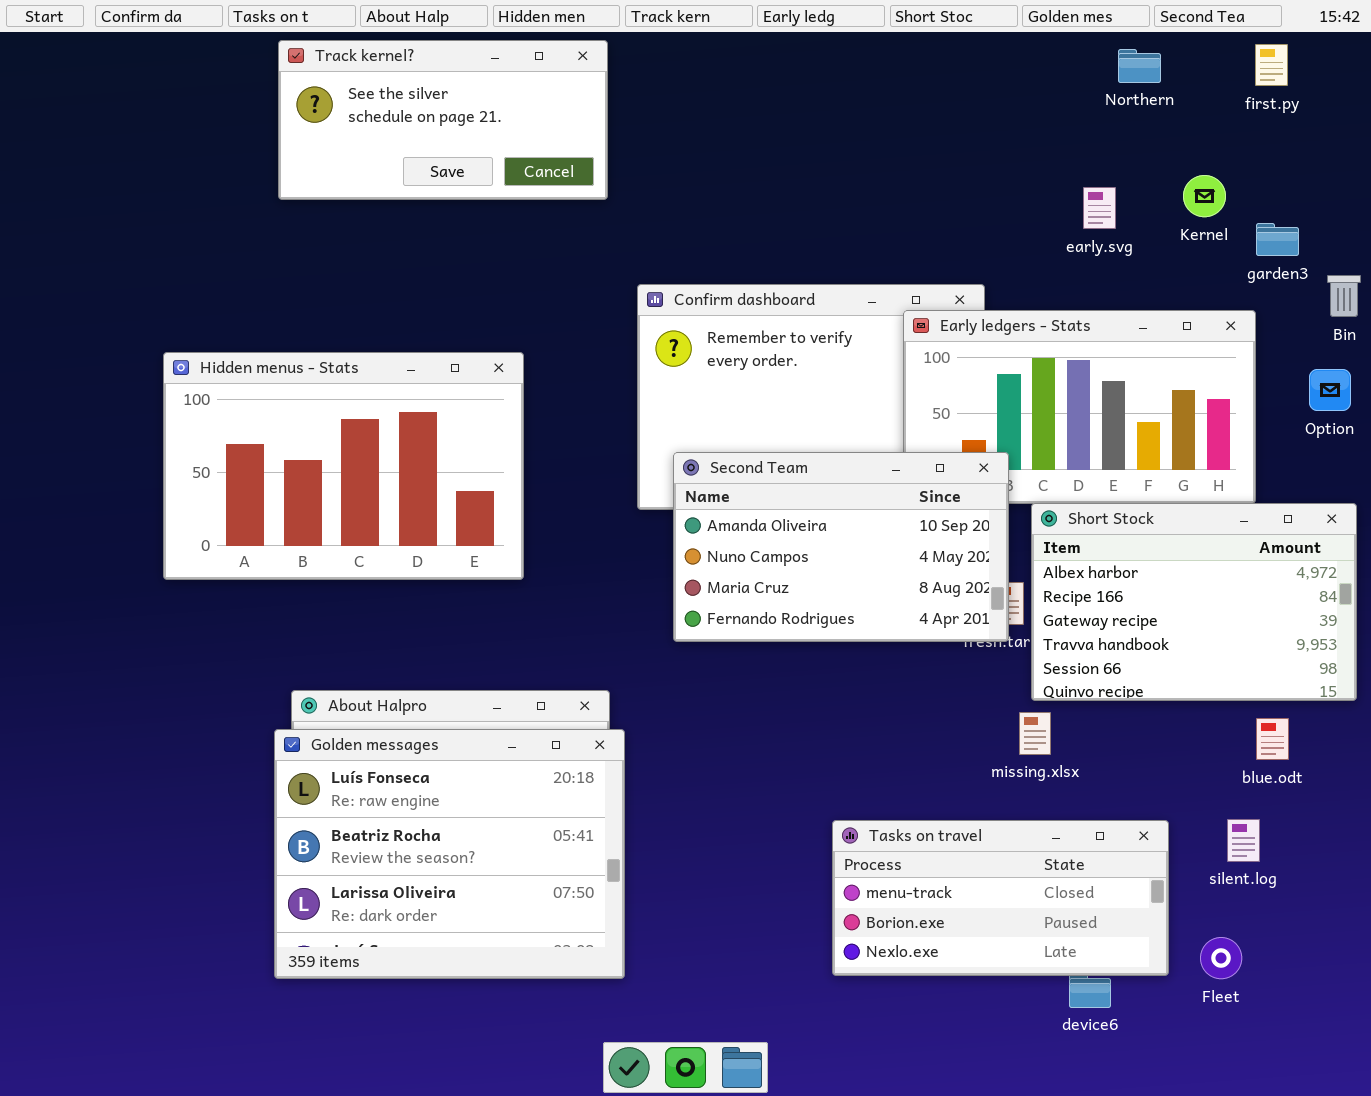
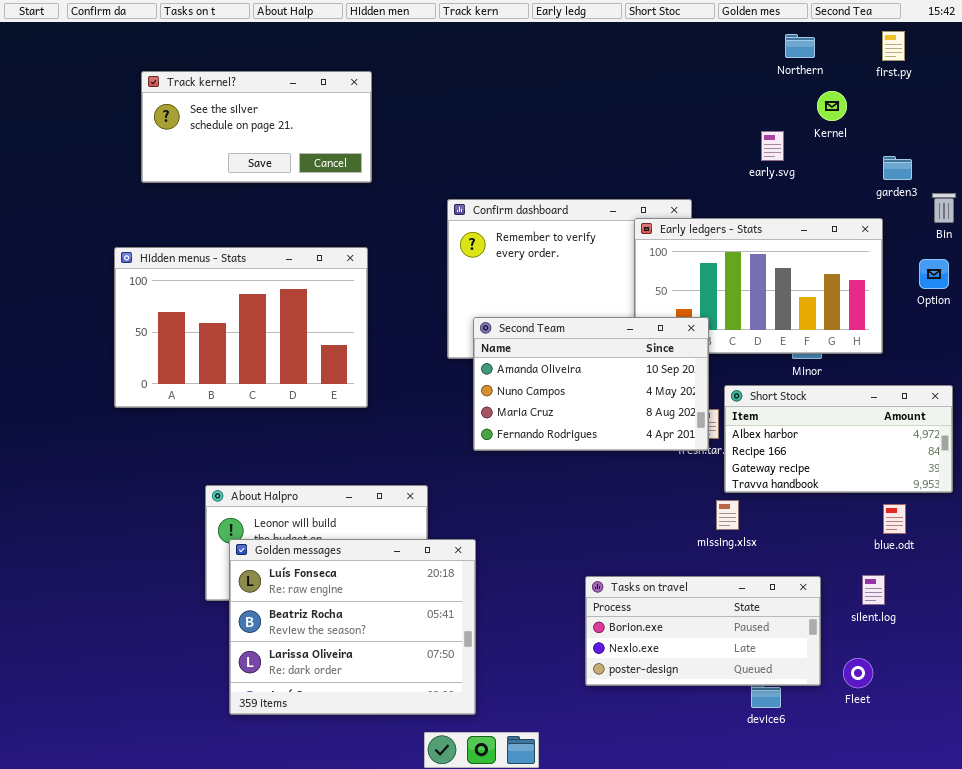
Track kernel?: [278,40,608,200] -> [141,71,372,183], moved
Kernel: [1183,175,1226,217] -> [817,91,847,121], moved
Short Stock: [1031,503,1357,701] -> [724,385,953,493], resized
Golden messages: [274,729,625,979] -> [229,539,476,715], moved
Tasks on travel: [832,820,1169,976] -> [585,576,821,686], scrolled down 1 row

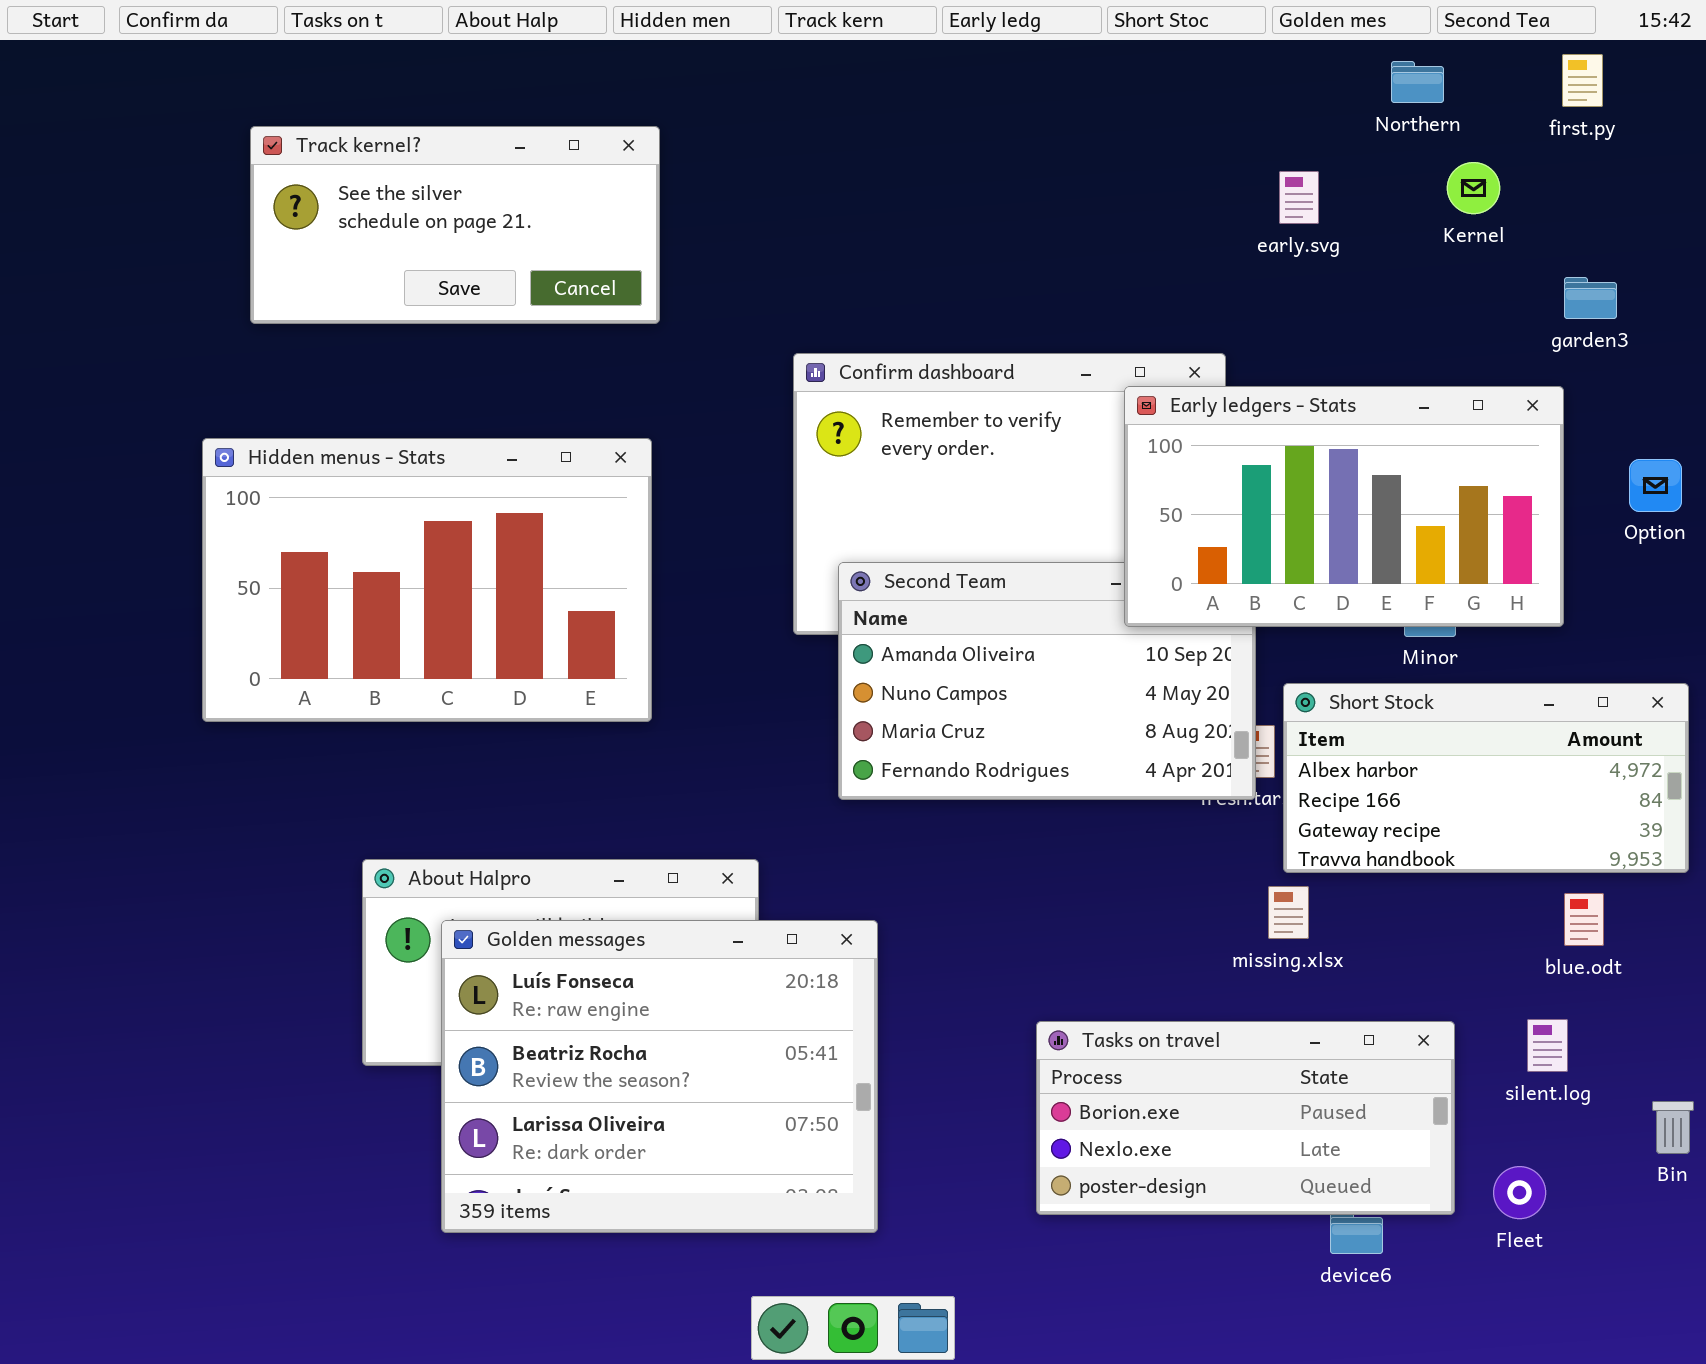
early.svg: [761,131,784,161] -> [1279,171,1319,224], moved
Bin: [932,193,956,223] -> [1652,1101,1694,1154], moved
Early ledgers - Stats: [634,218,883,354] -> [1124,386,1564,627], raised
Golden messages: [229,539,476,715] -> [441,920,878,1233], moved

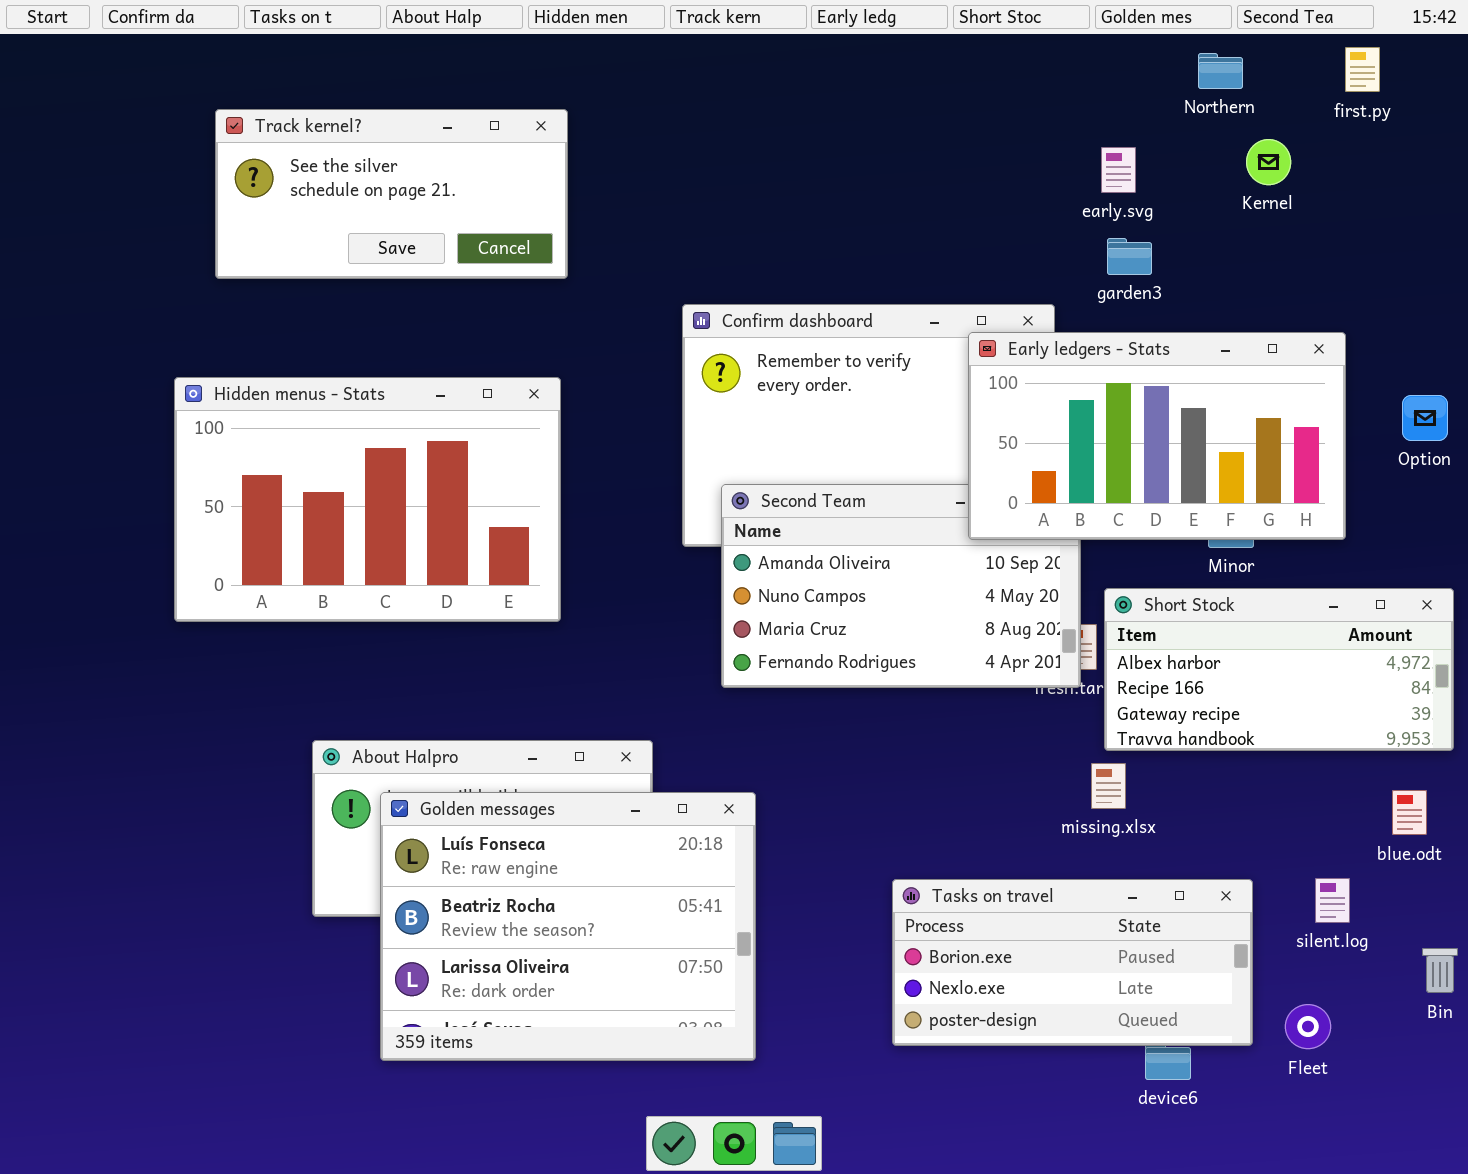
garden3: [1564,277,1617,319] -> [1107,238,1152,275], moved
blue.odt: [1564,893,1604,946] -> [1392,790,1427,835], moved

